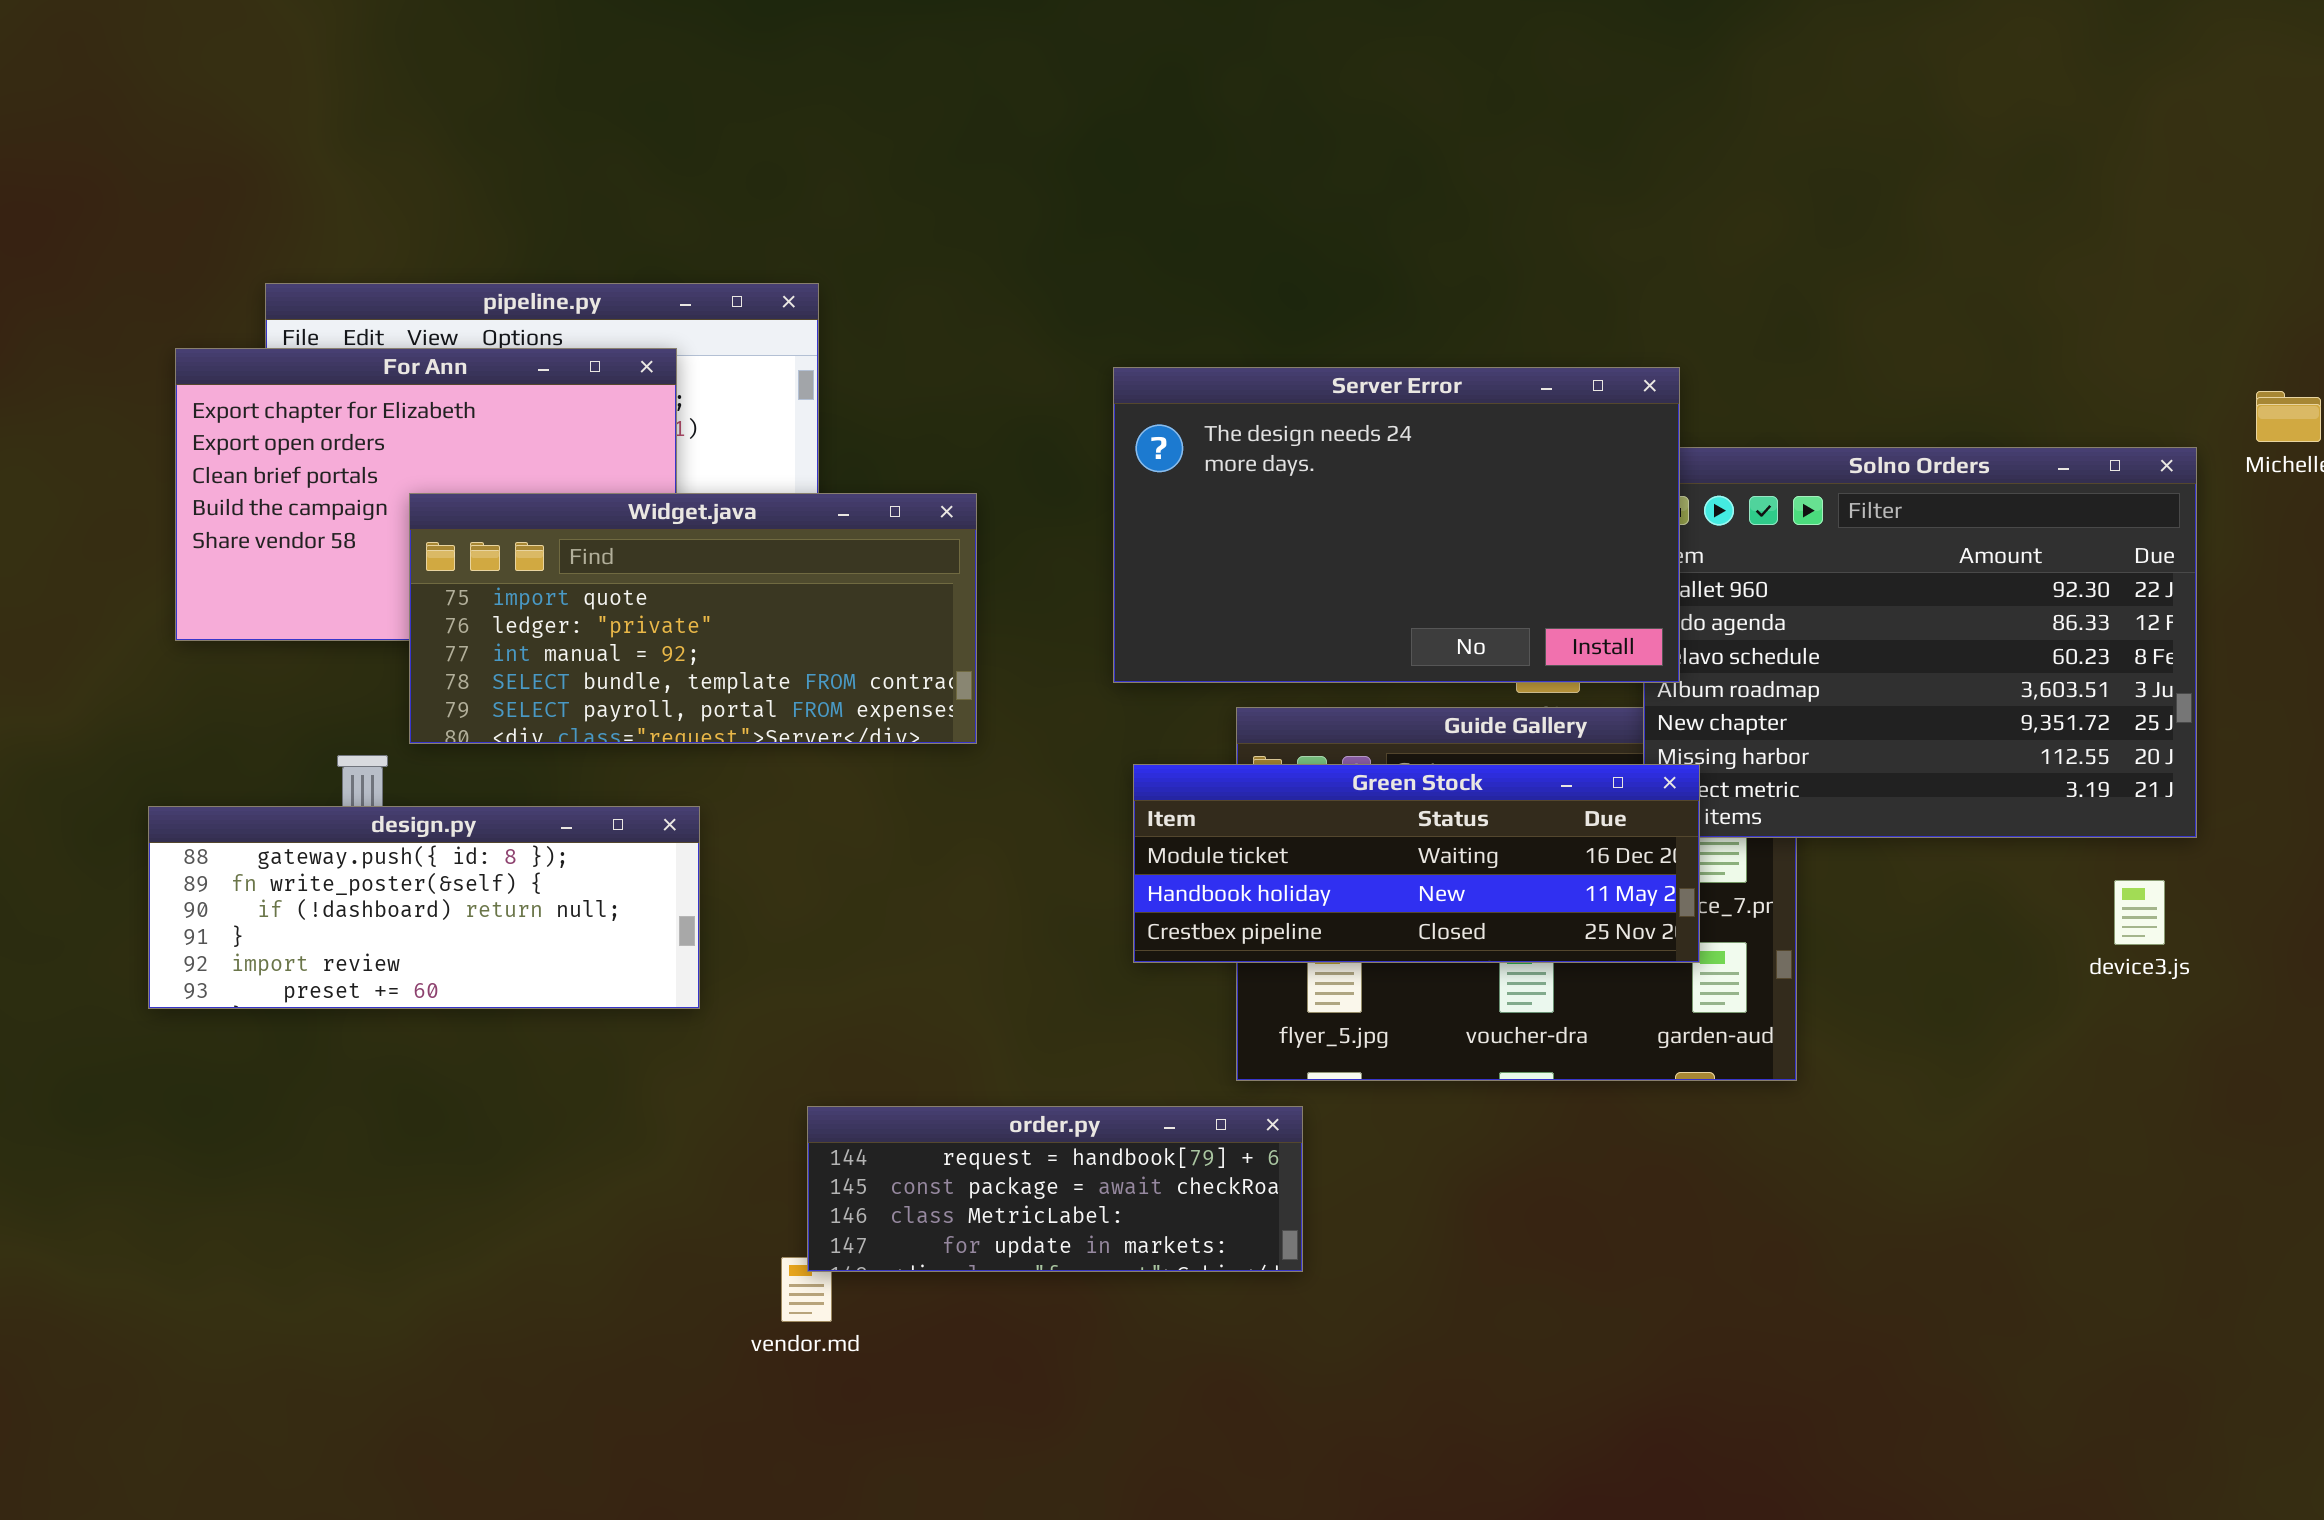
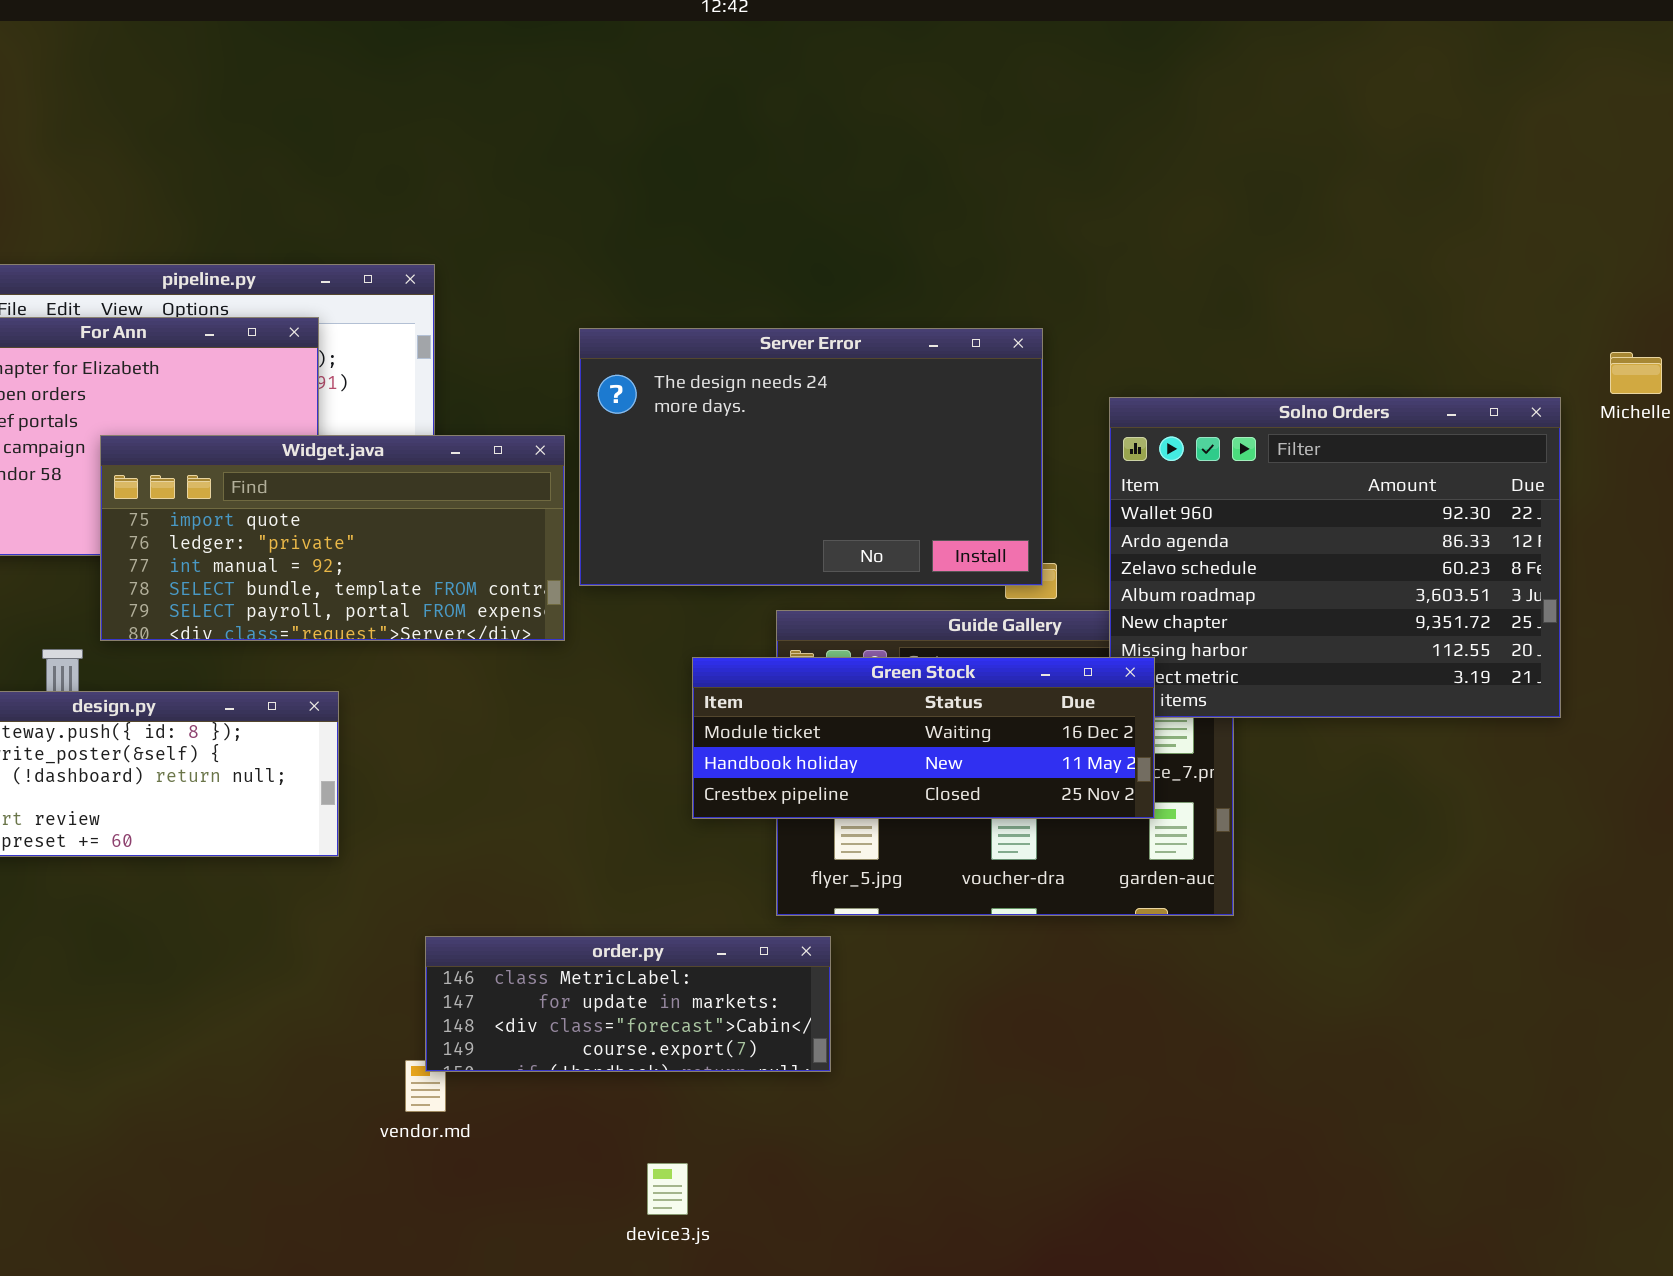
Server Error: [1113,367,1680,683] -> [579,328,1043,586], moved
device3.js: [2114,880,2165,945] -> [647,1163,688,1215], moved
order.py: [807,1106,1303,1272] -> [425,936,831,1072], scrolled down 2 rows

